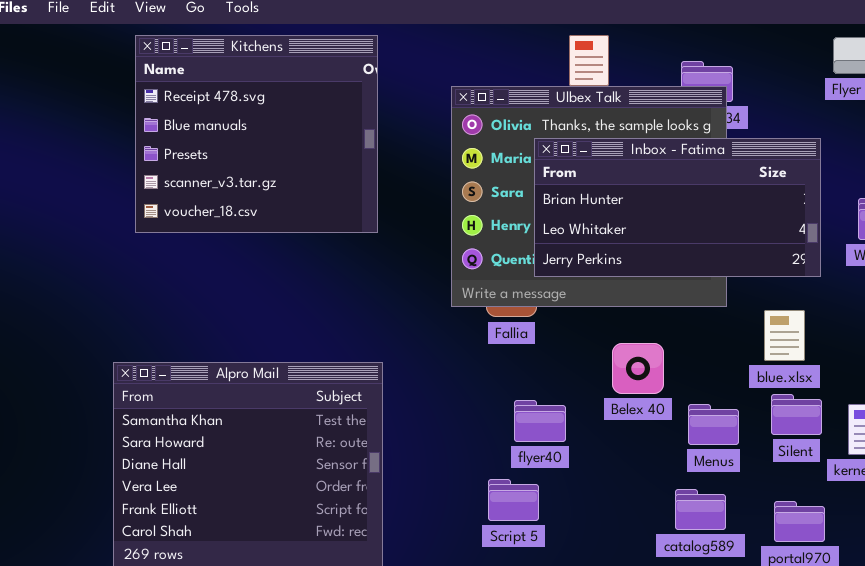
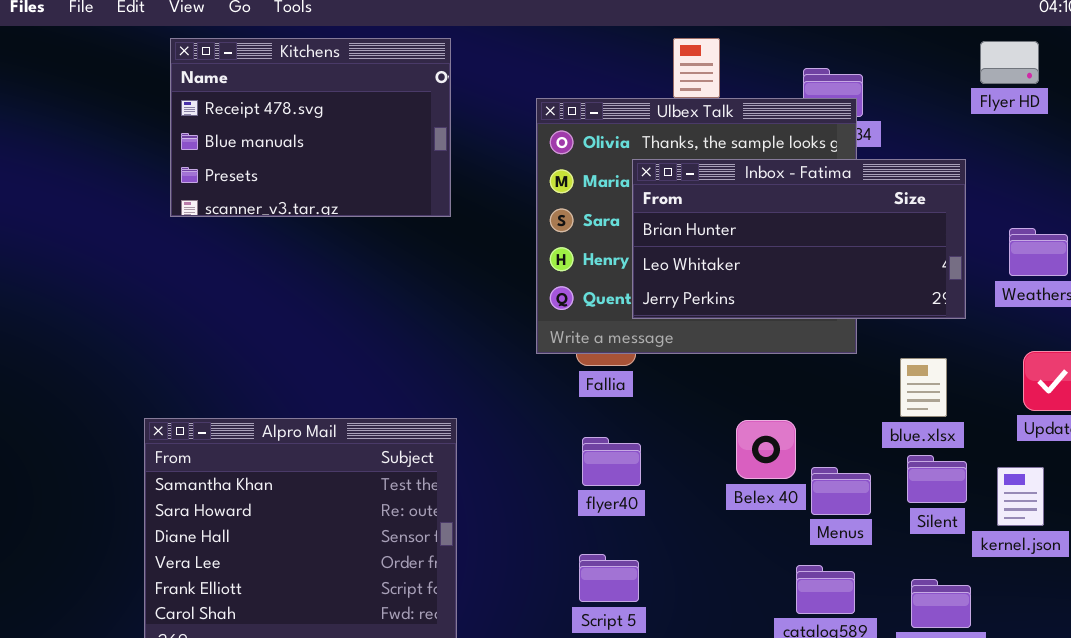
Kitchens: [135,35,378,233] -> [170,38,451,217], resized
Belex 40: [612,343,664,394] -> [736,420,796,479], moved
flyer40: [514,400,566,442] -> [582,437,641,486], moved

